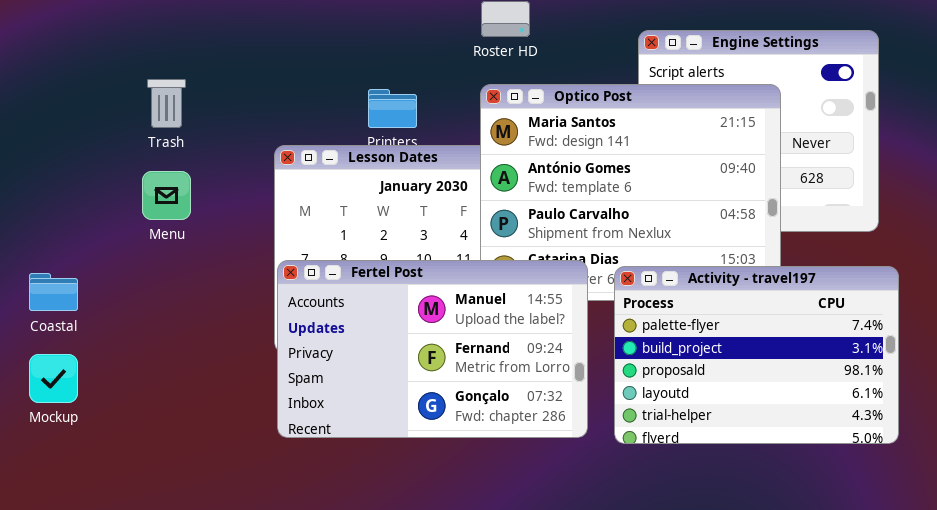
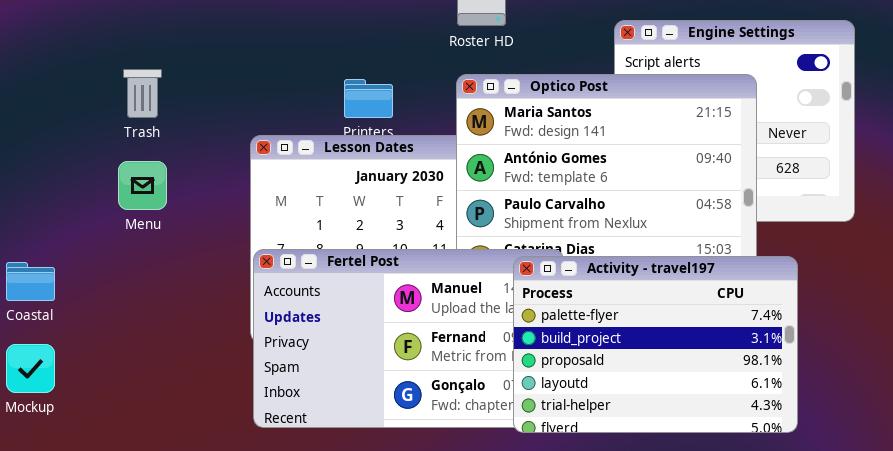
Activity - travel197: [614,266,899,444] -> [513,256,798,433], moved

